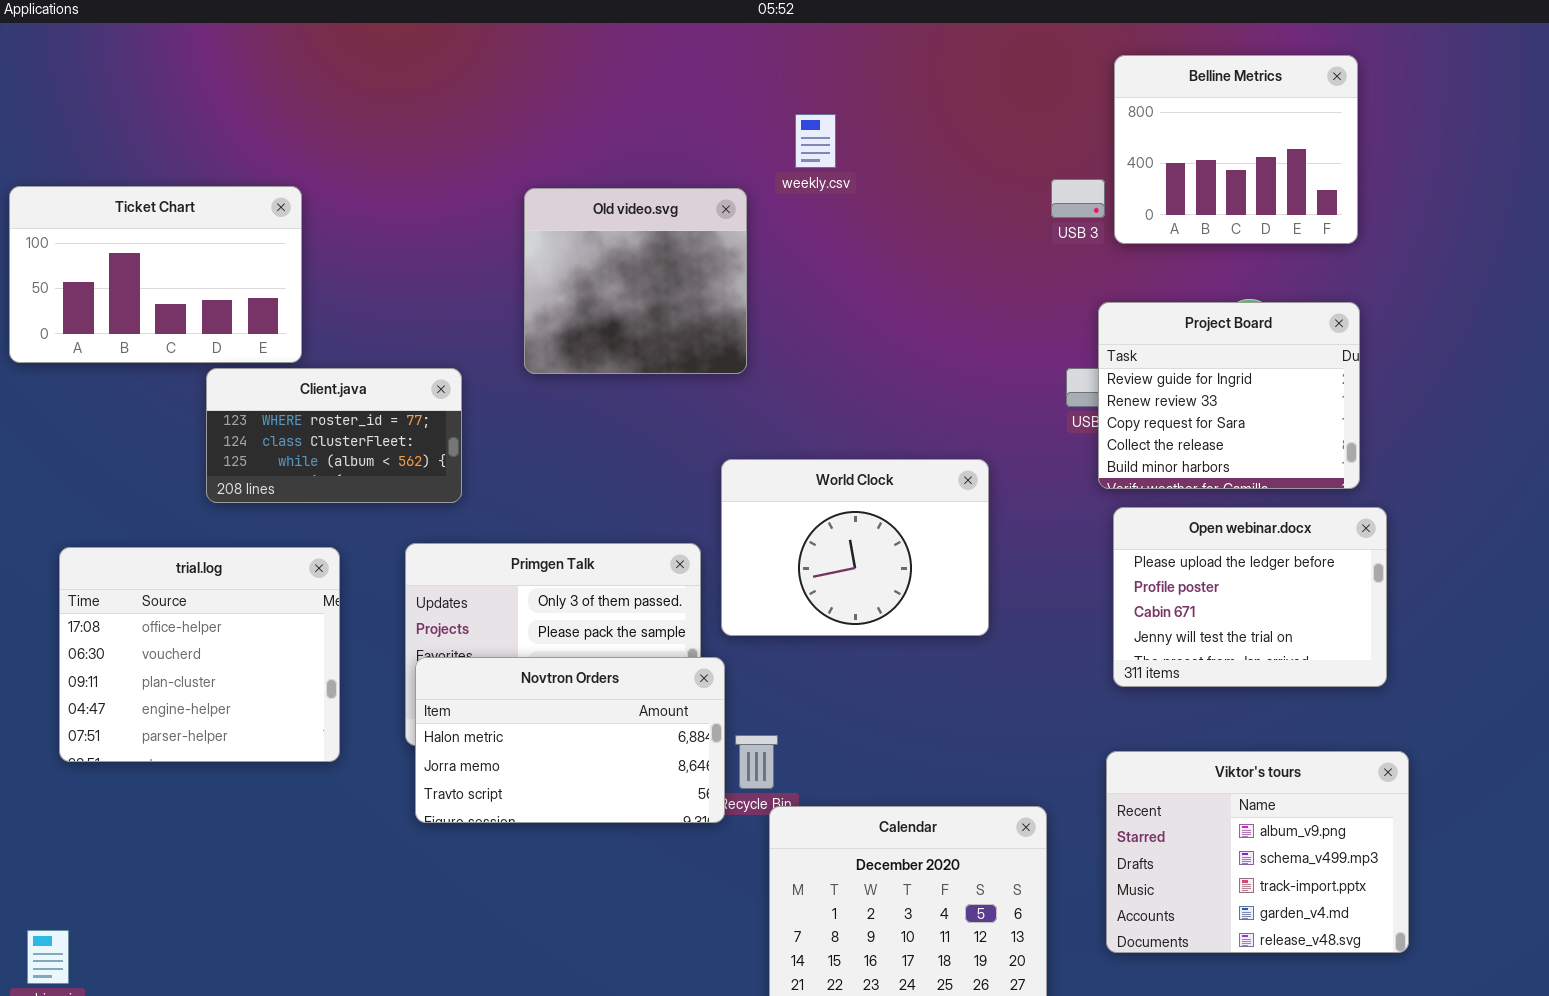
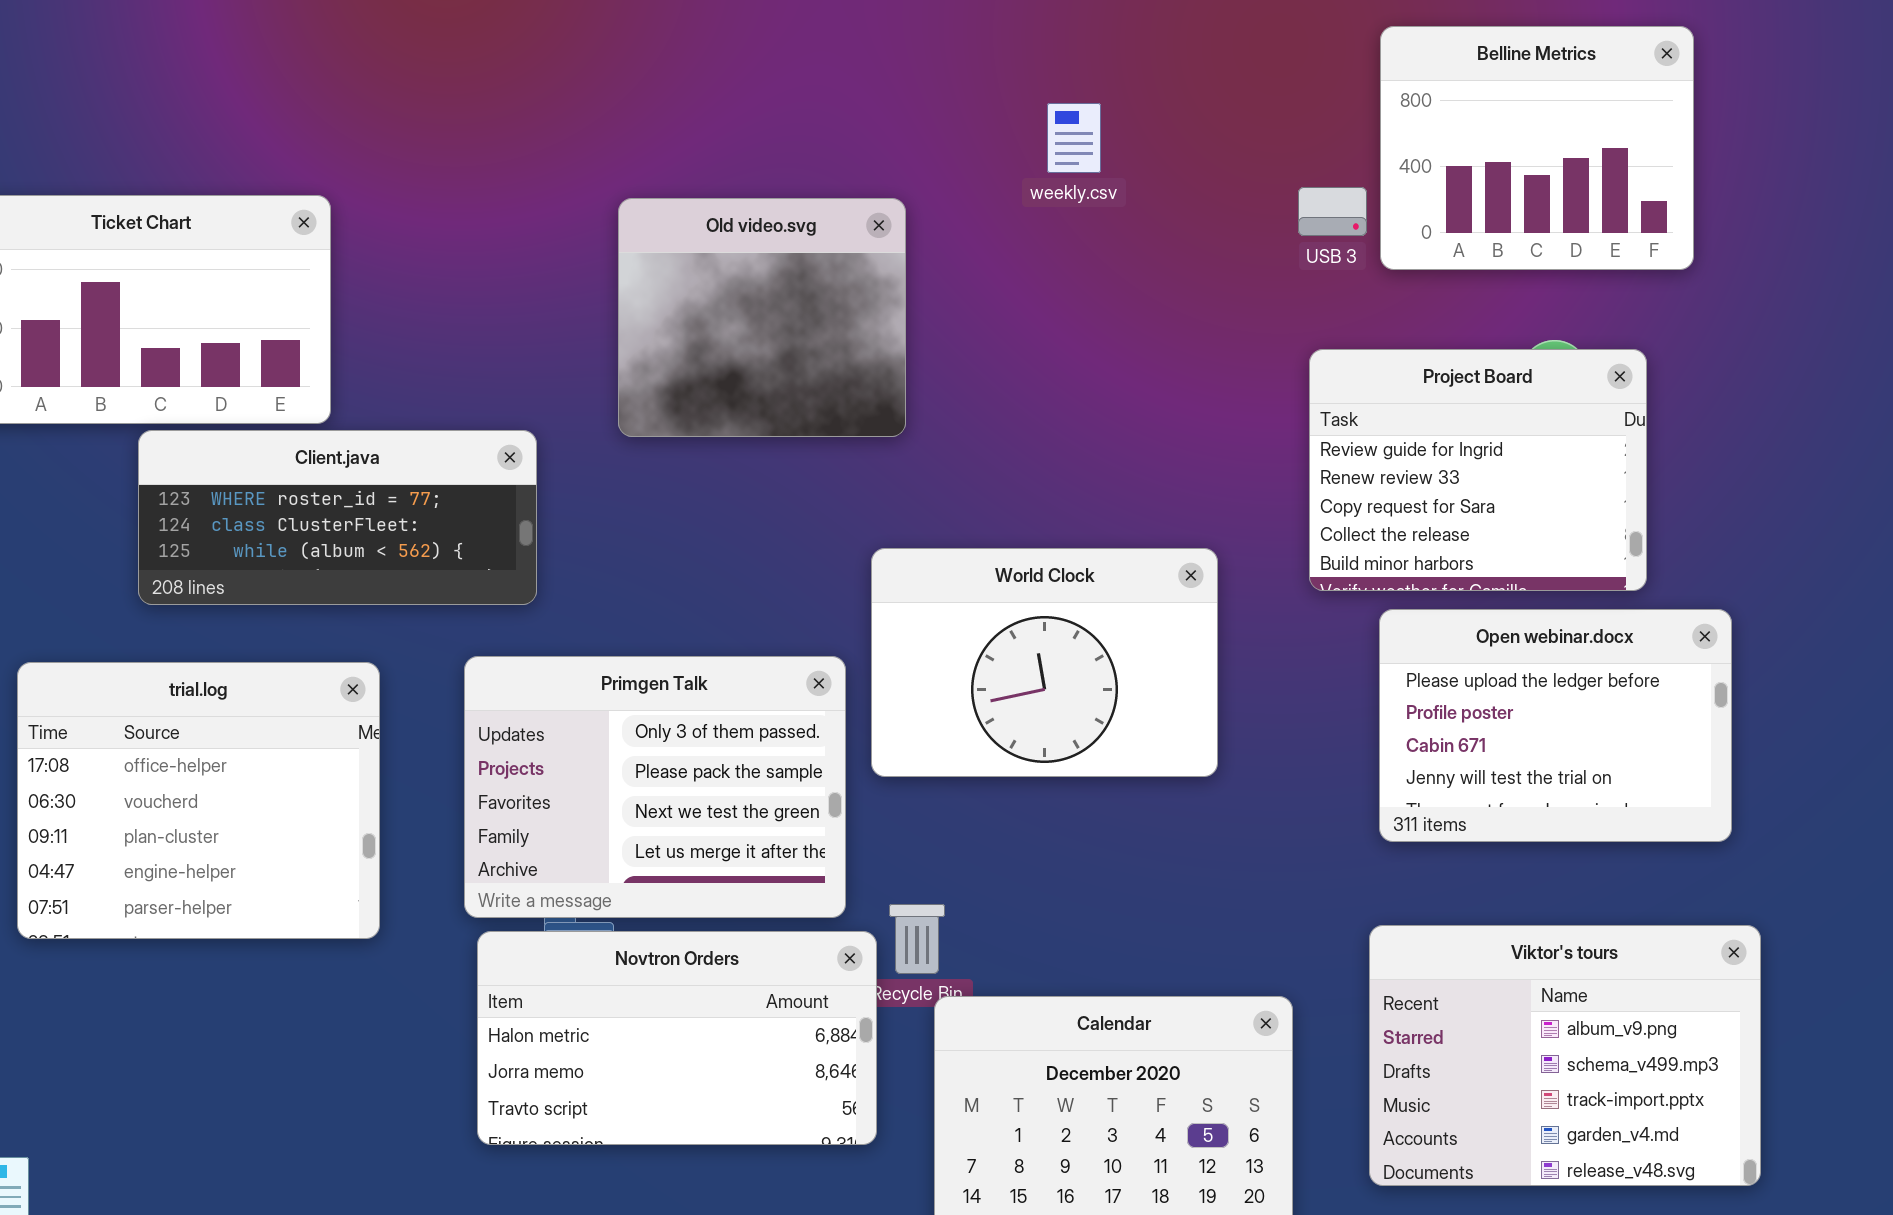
weekly.csv: [795,114,836,168] -> [1047,103,1101,173], moved
Project Board: [1098,302,1360,489] -> [1309,349,1647,591], moved
Client.java: [206,368,462,503] -> [138,430,537,605], resized
Novtron Orders: [415,657,725,823] -> [477,931,877,1145], moved

